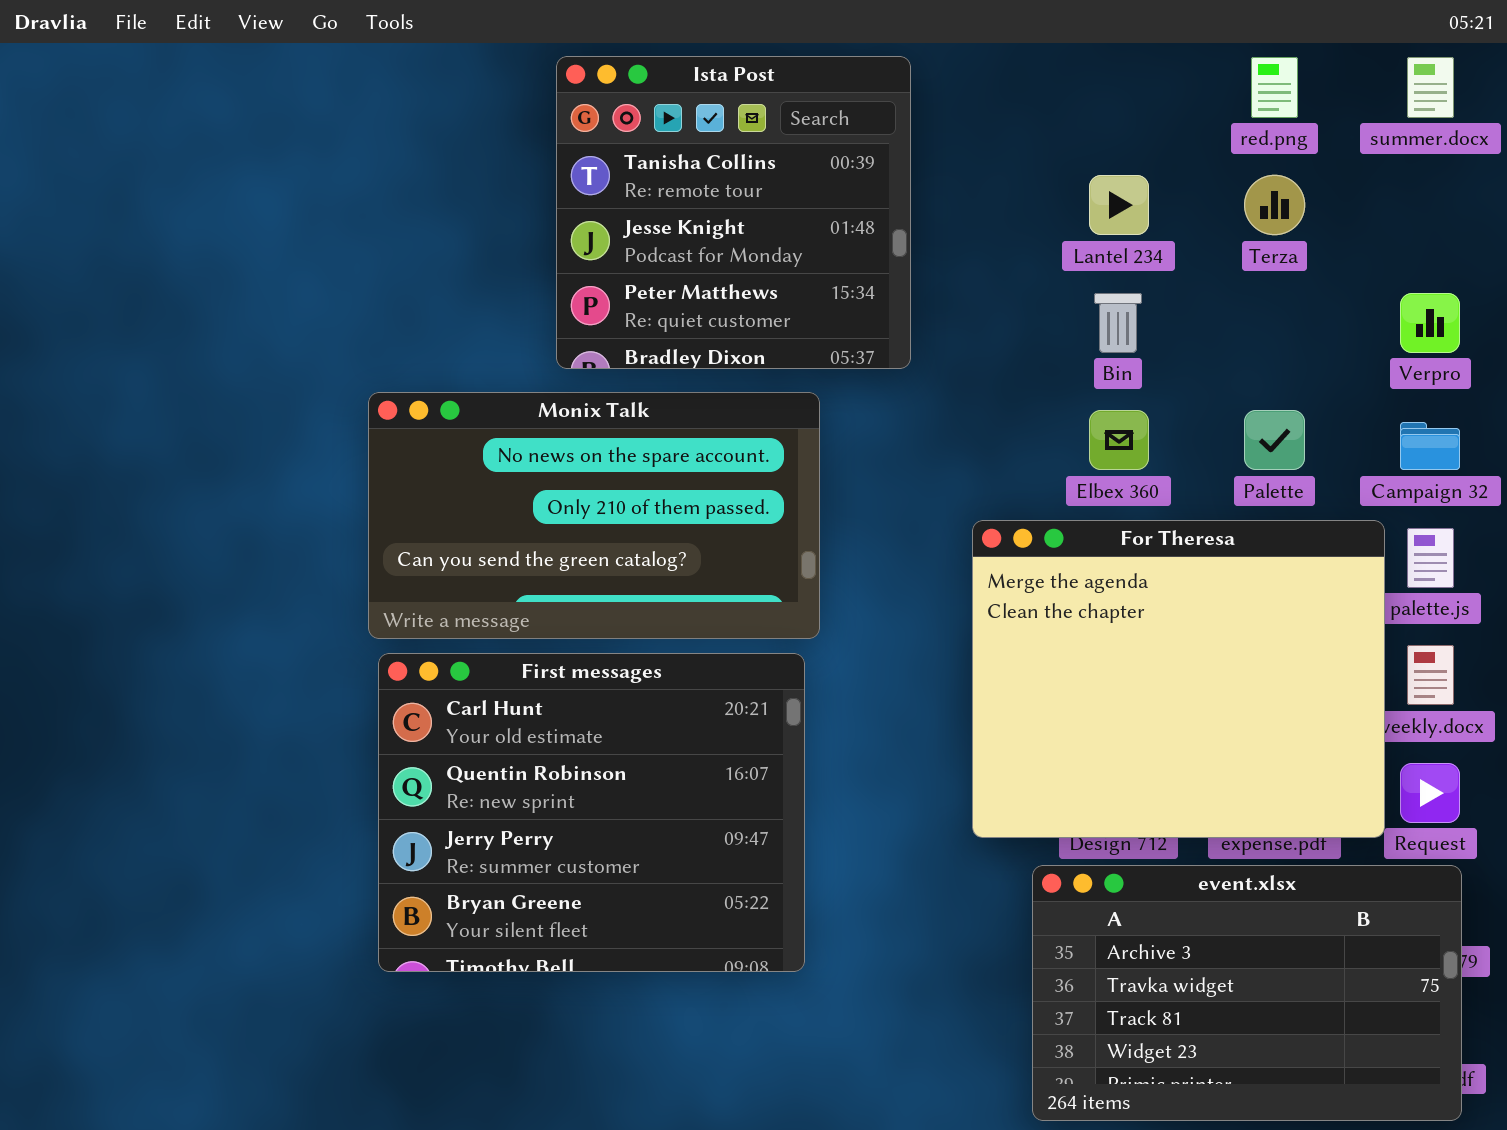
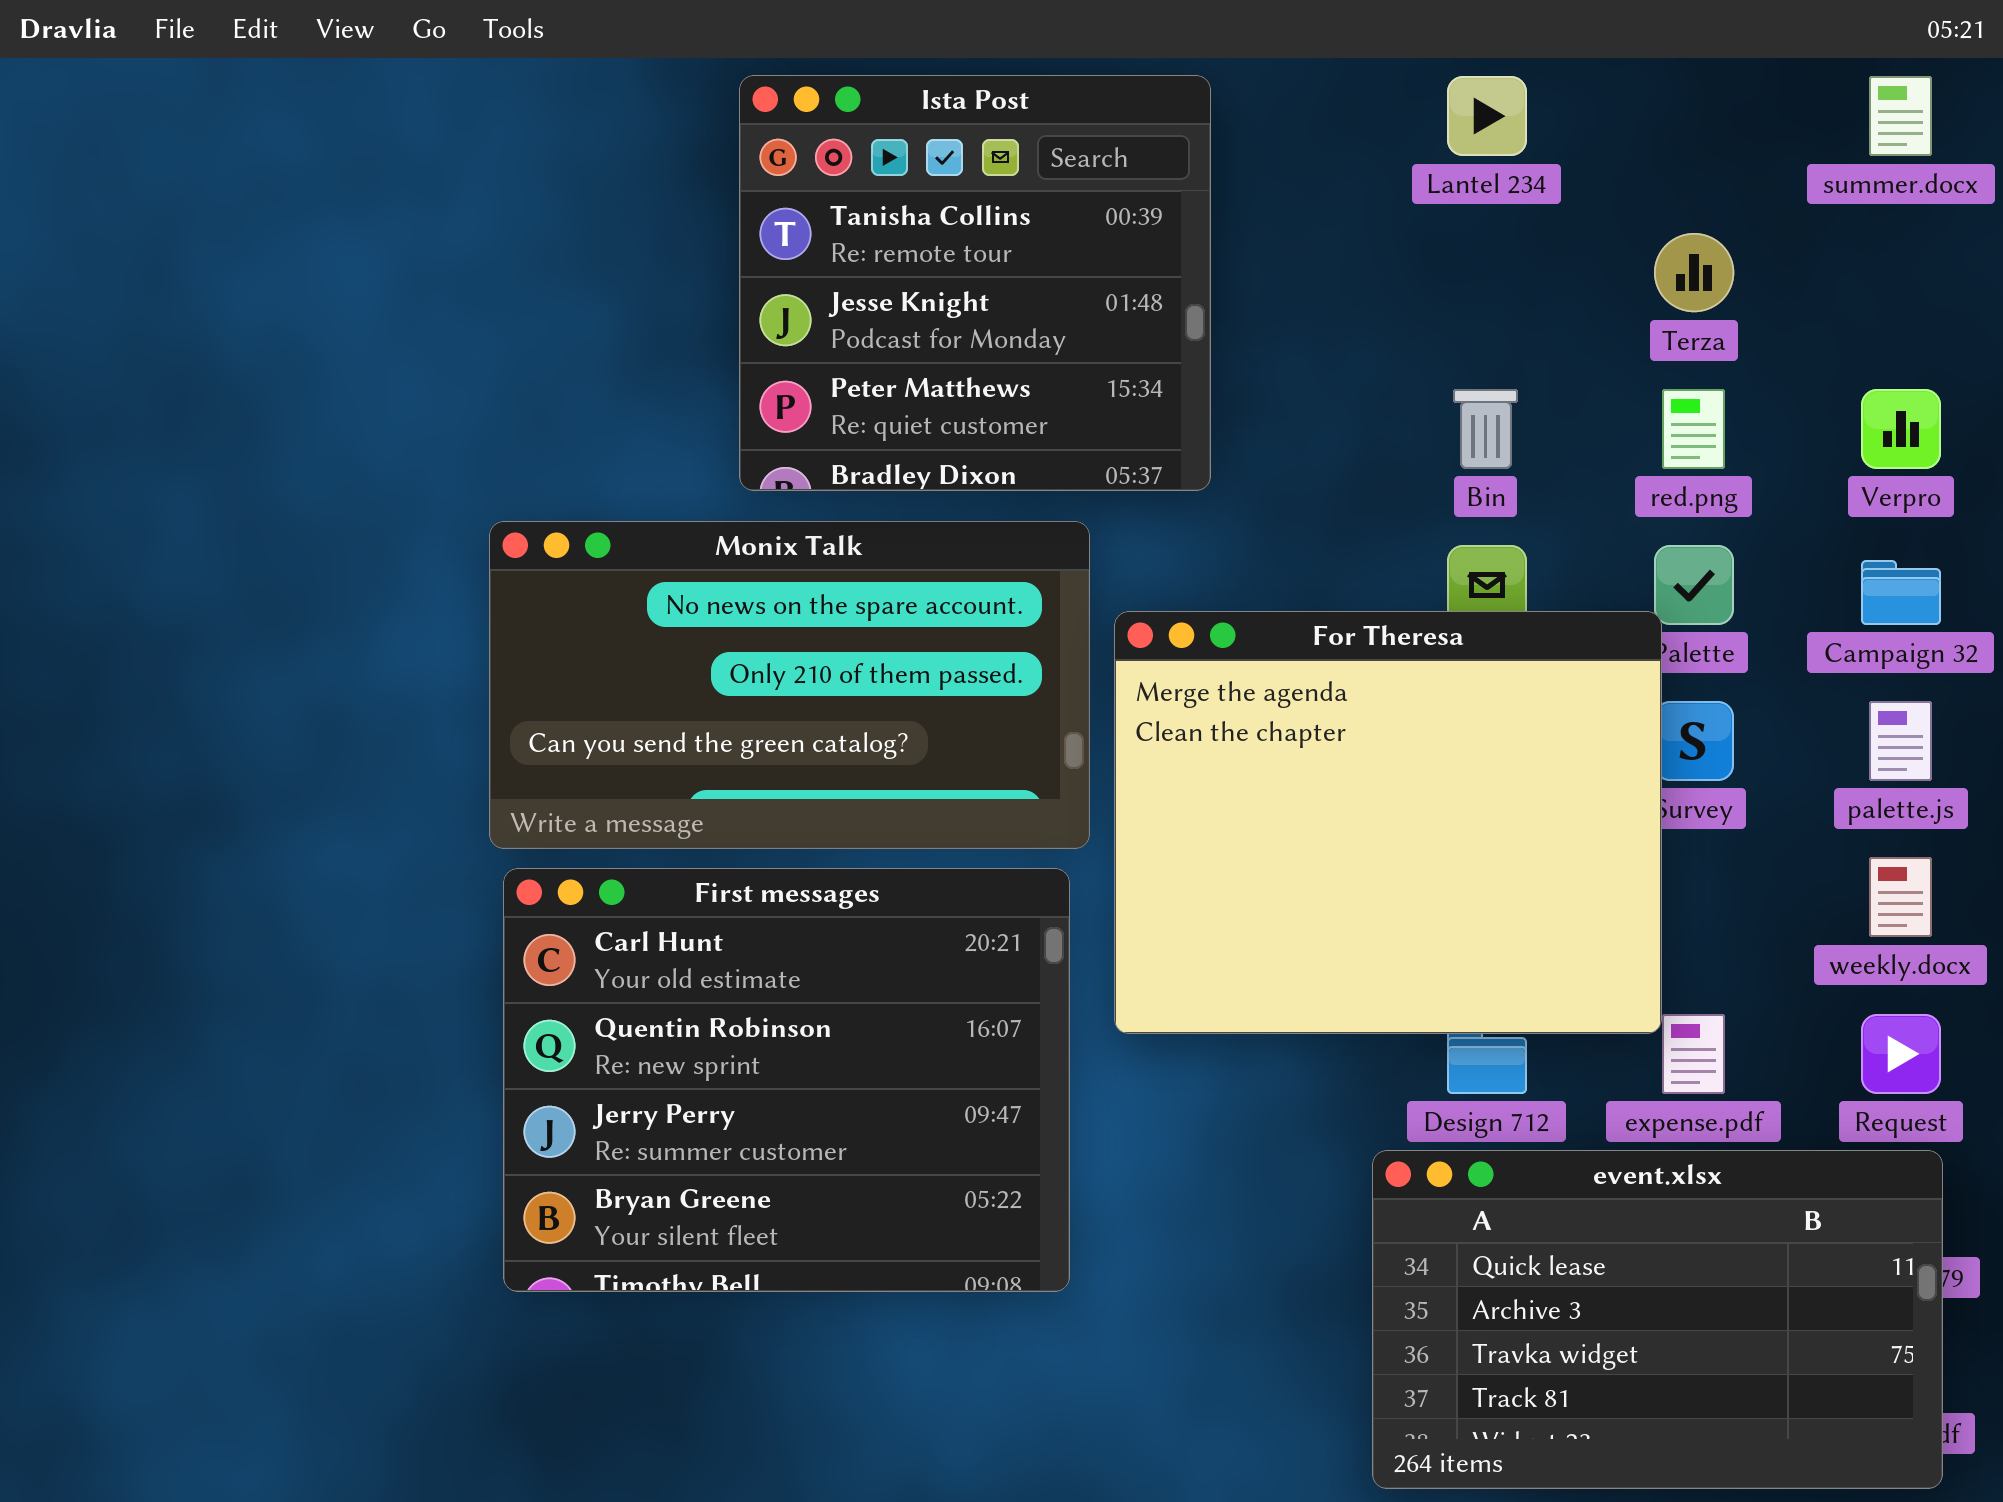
red.png: [1251,57,1298,118] -> [1662,389,1725,469], moved
Lantel 234: [1089,175,1149,235] -> [1447,76,1527,156], moved
For Theresa: [972,520,1385,838] -> [1114,611,1662,1034], moved
event.xlsx: [1032,865,1462,1121] -> [1372,1150,1943,1489], scrolled up 1 row

